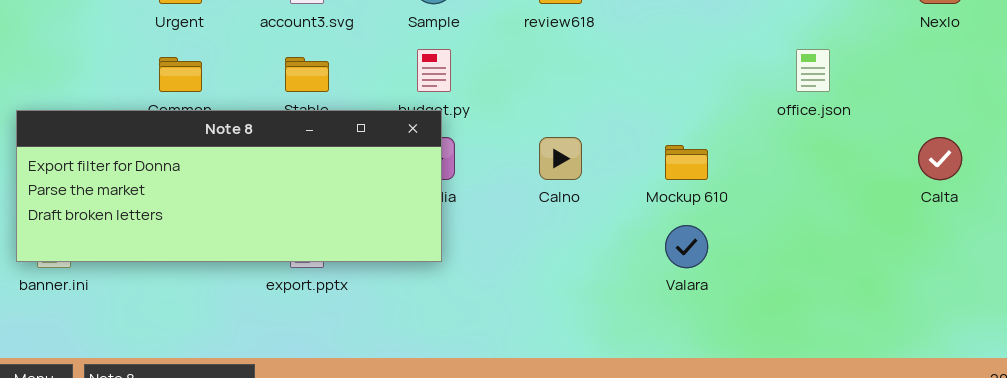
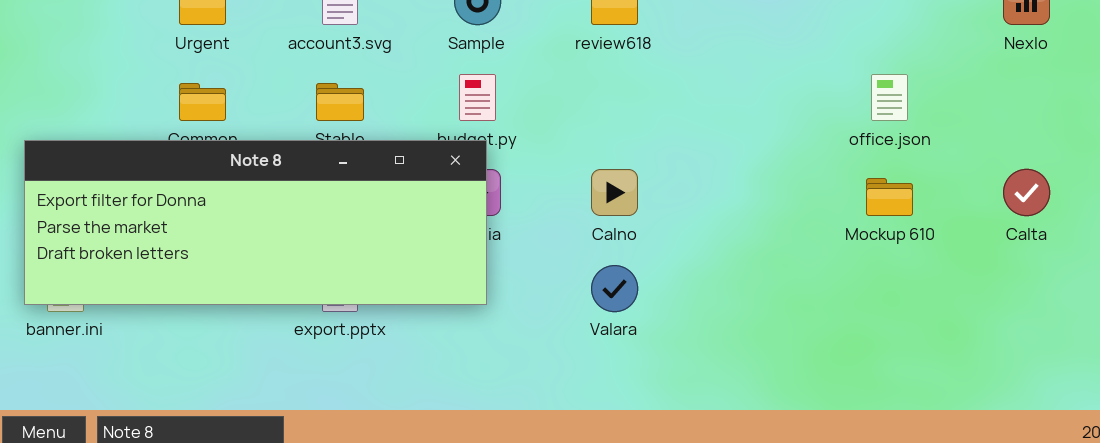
Mockup 610: [665,145,708,180] -> [866,178,913,216], moved
Valara: [665,225,708,268] -> [591,265,638,312], moved

